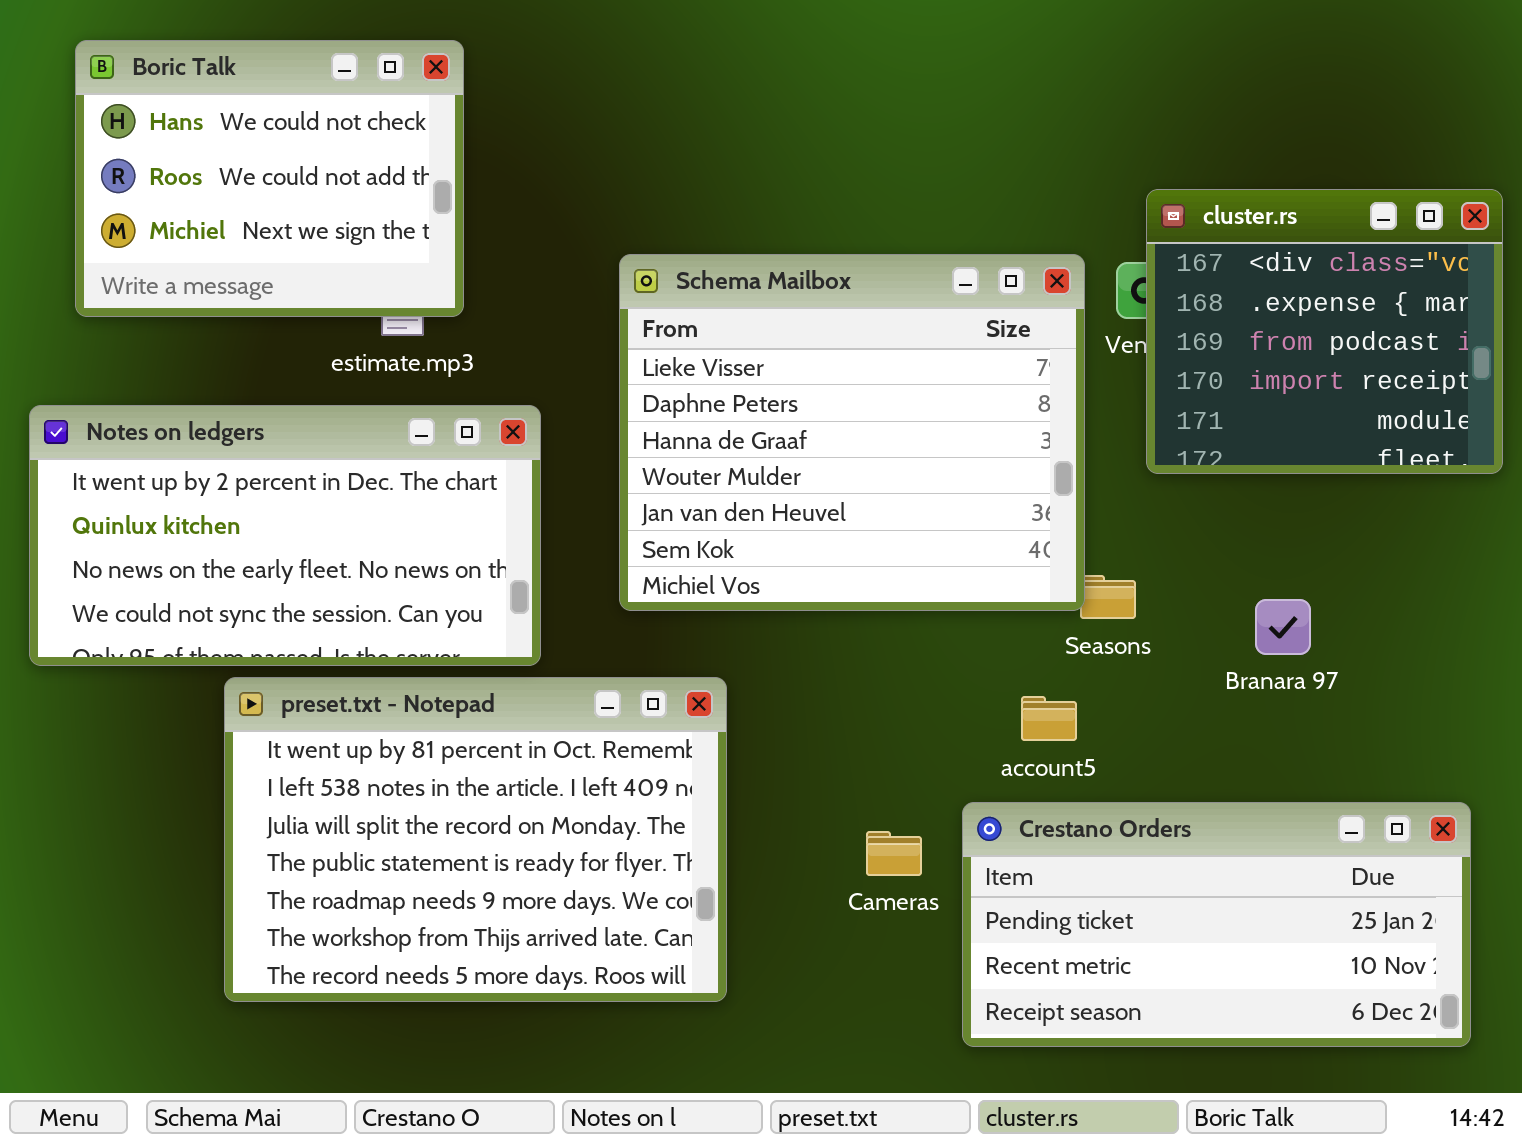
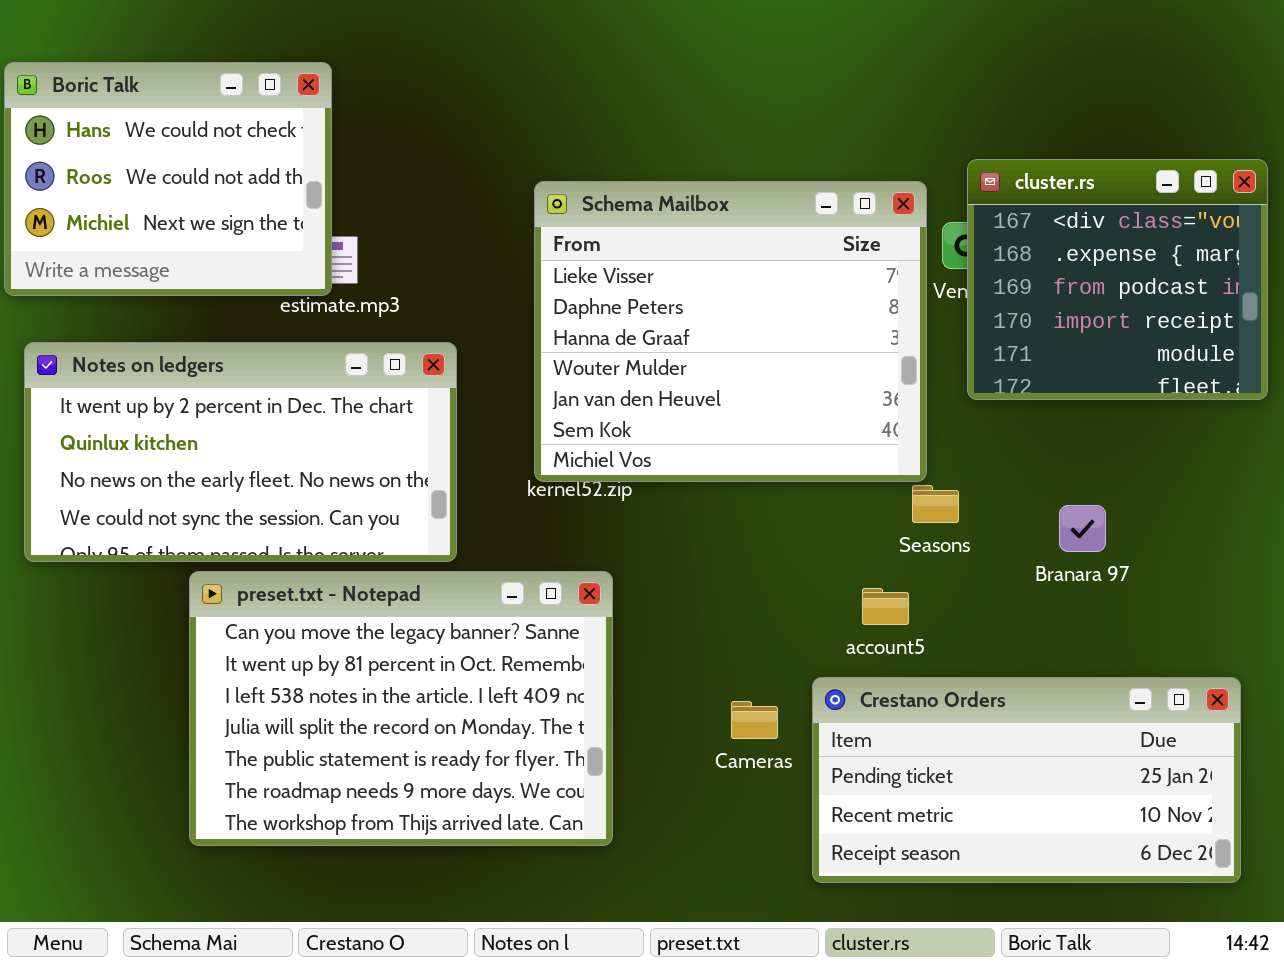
Boric Talk: [75,40,464,317] -> [4,62,332,296], moved
Schema Mailbox: [619,254,1085,611] -> [534,181,927,482], moved
preset.txt - Notepad: [224,677,727,1002] -> [189,571,613,846], scrolled up 1 row

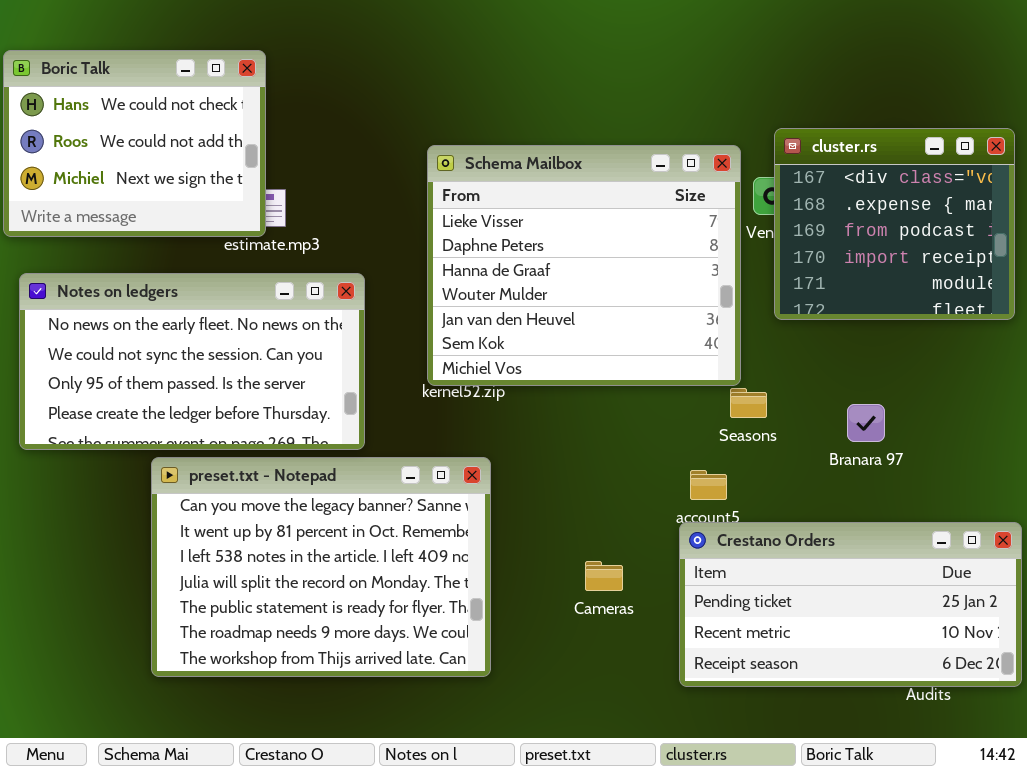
Notes on ledgers: [24,342,457,562] -> [19,273,365,450], scrolled down 2 rows
Crestano Orders: [812,677,1241,883] -> [679,522,1022,687], moved

